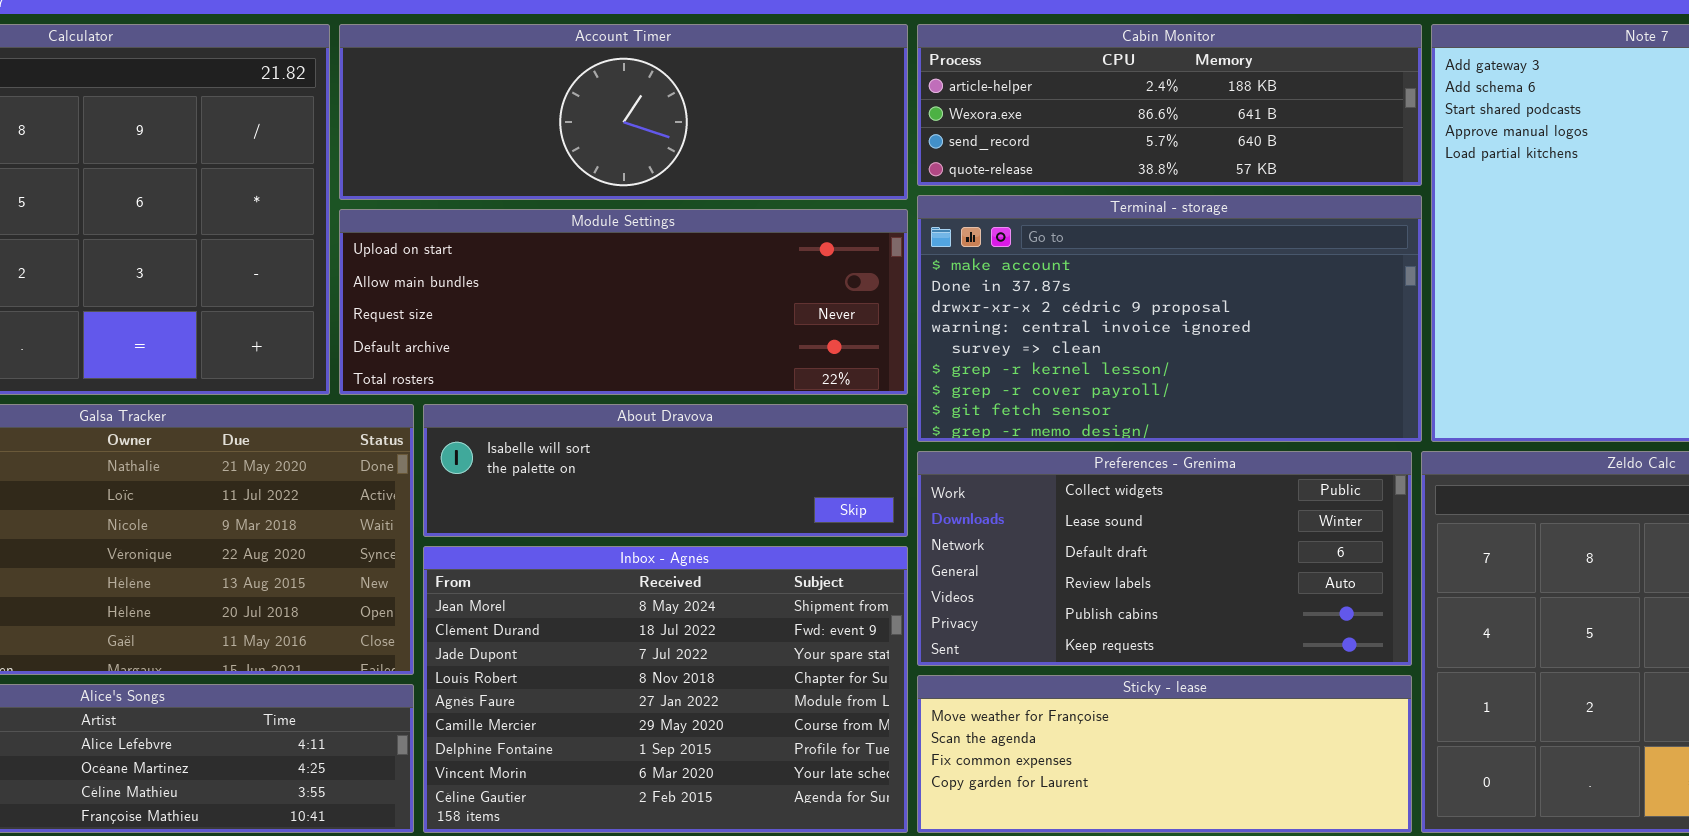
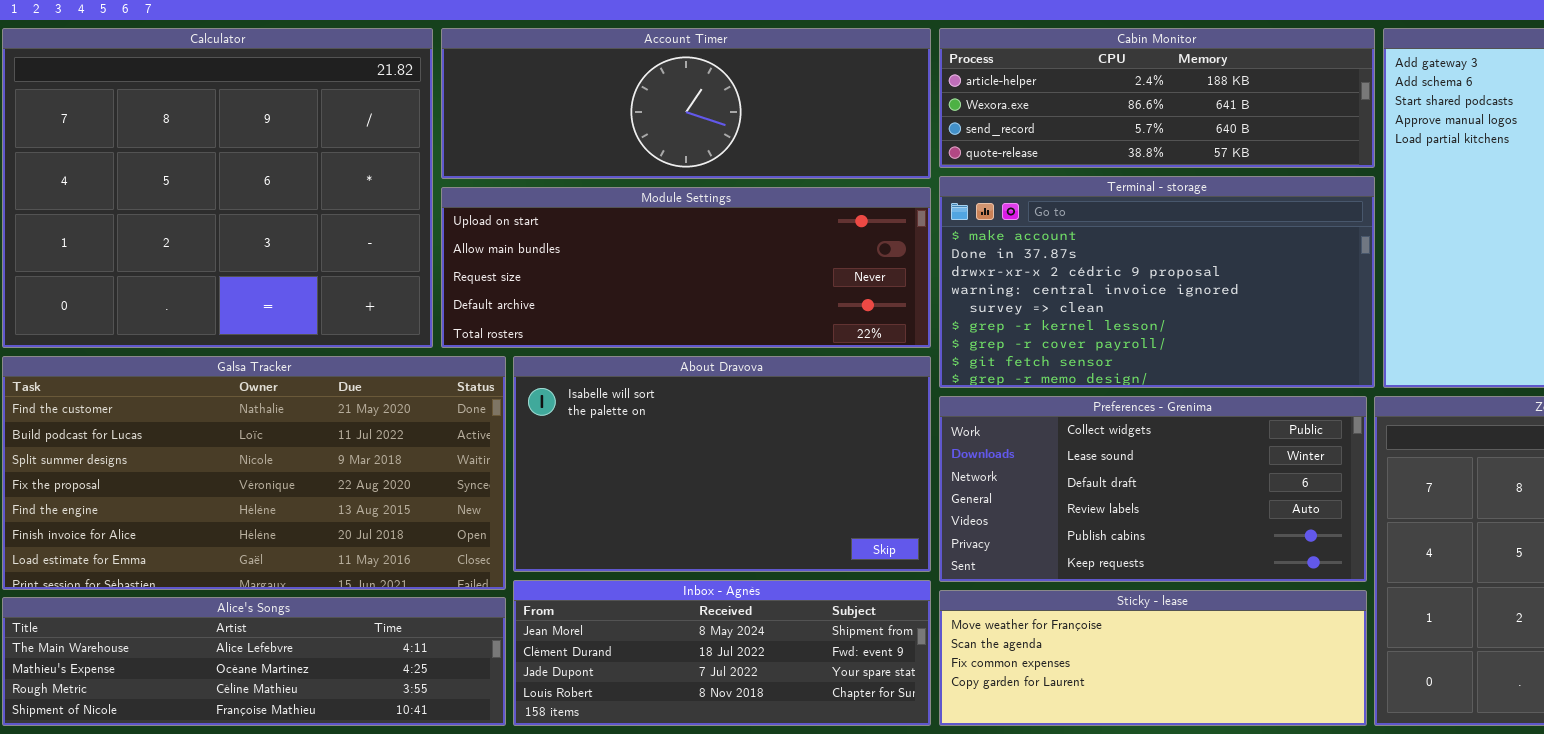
About Dravova: [423,404,908,537] -> [513,356,931,572], resized
Inbox - Agnès: [423,546,908,833] -> [513,580,931,726], resized

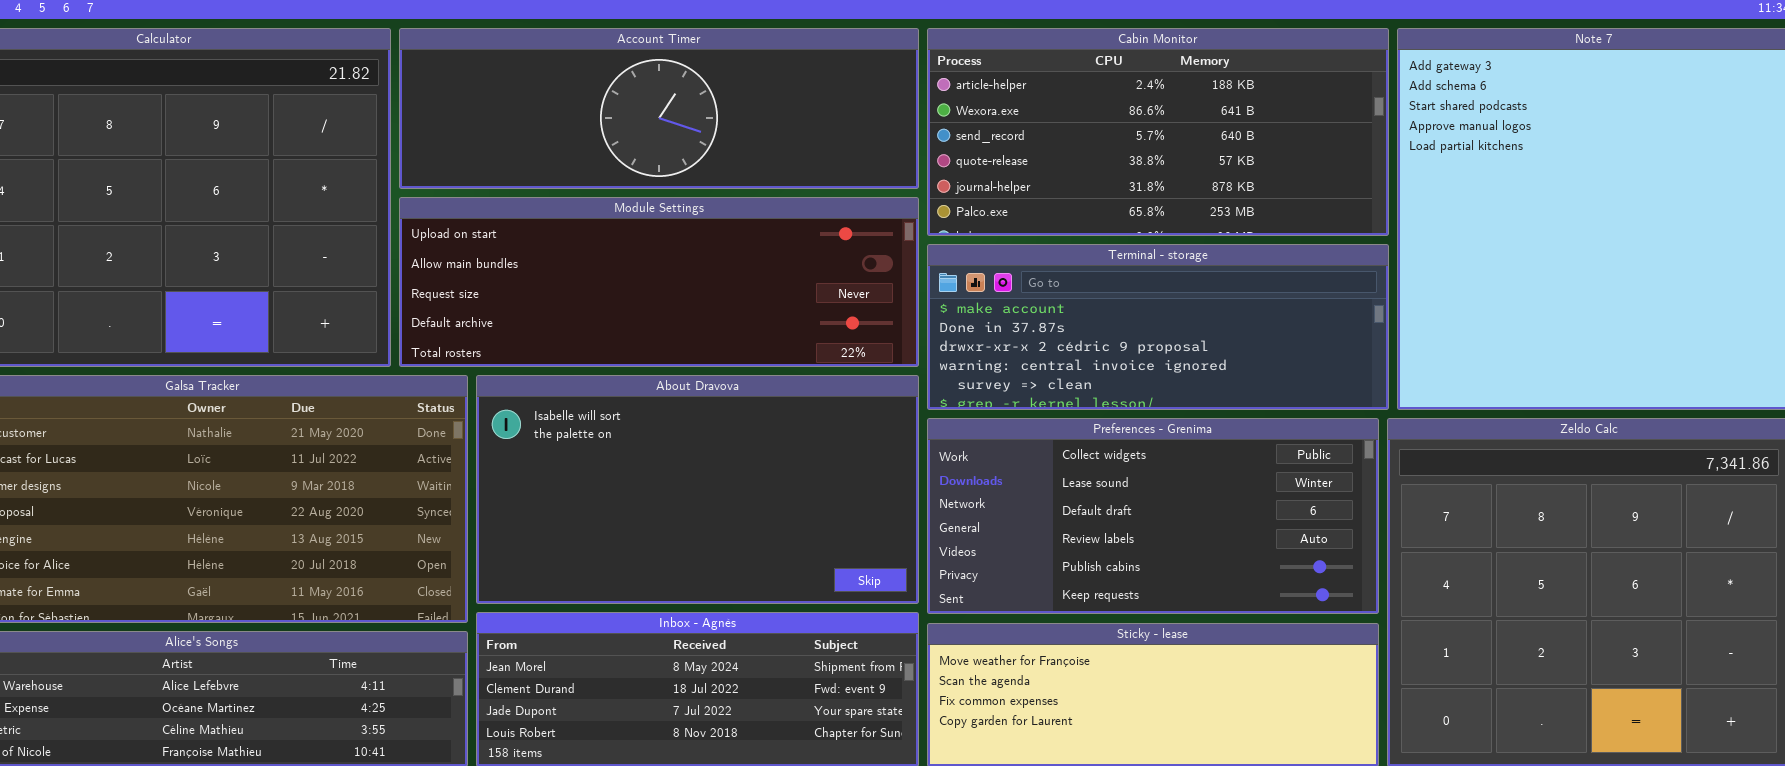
Cabin Monitor: [939,28,1375,168] -> [927,28,1389,236], resized
Terminal - storage: [939,176,1375,388] -> [927,244,1389,410], resized

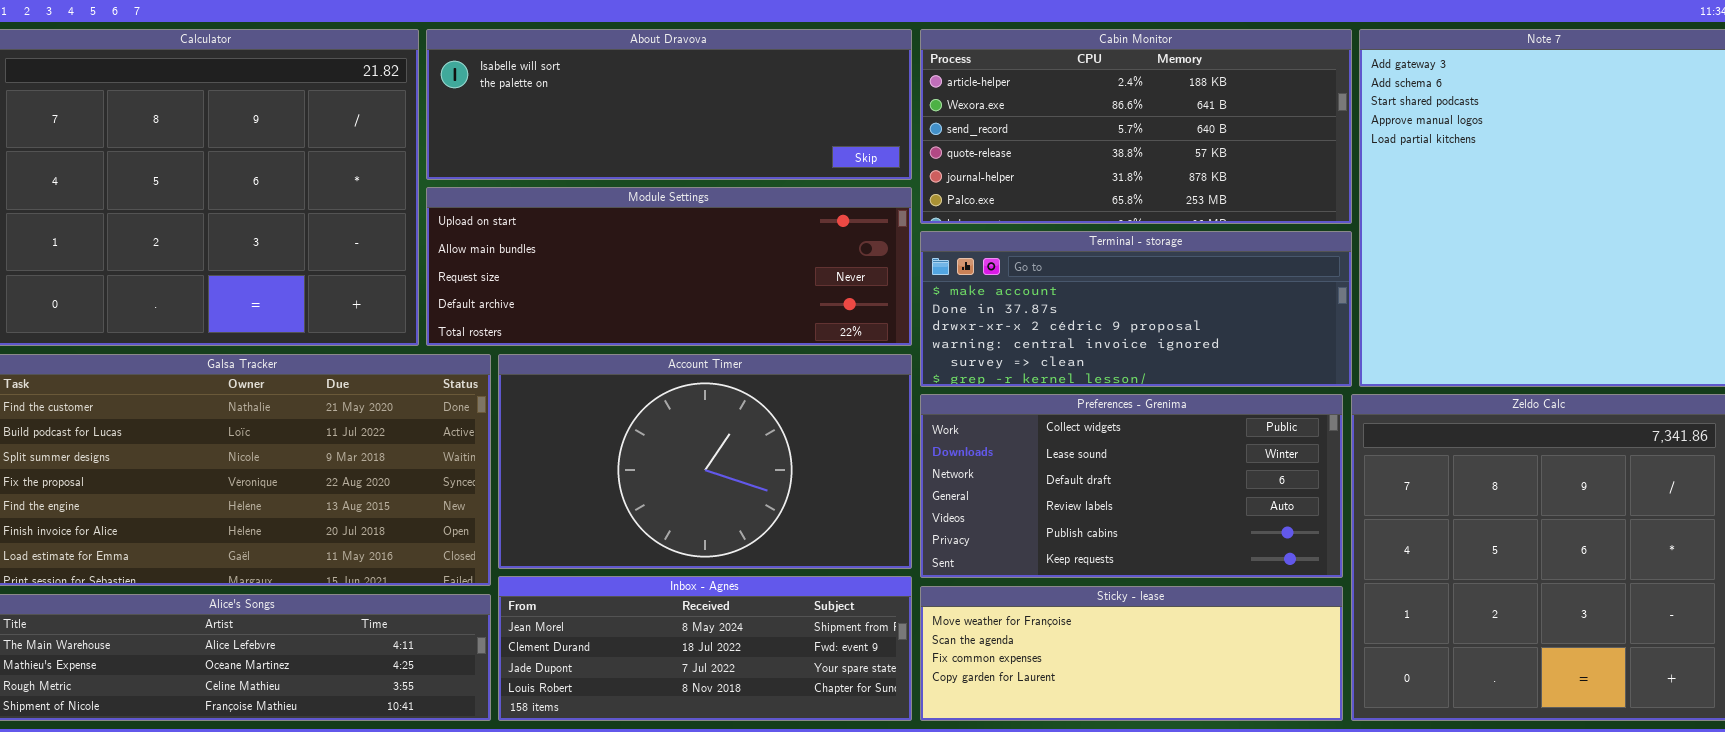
Account Timer: [399,28,919,189] -> [498,354,912,569], moved, resized
About Dravova: [476,375,919,604] -> [426,29,912,180], moved, resized

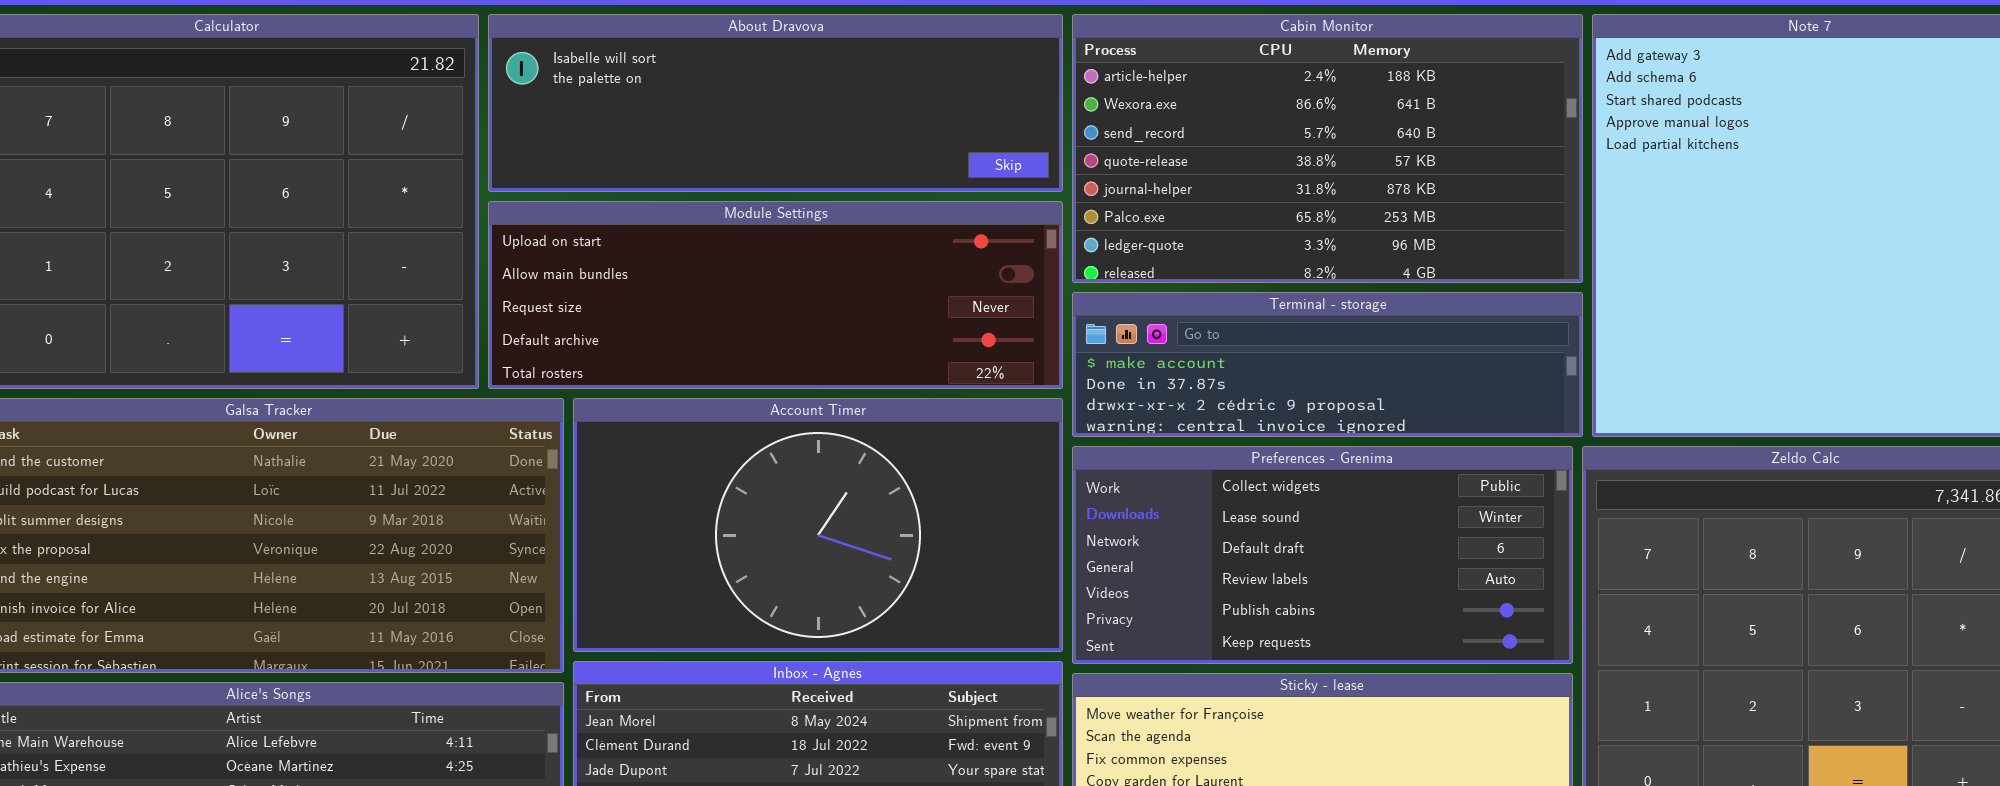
Cabin Monitor: [920,29,1352,224] -> [1072,14,1583,283], resized
Terminal - storage: [920,231,1352,387] -> [1072,292,1583,437], resized

